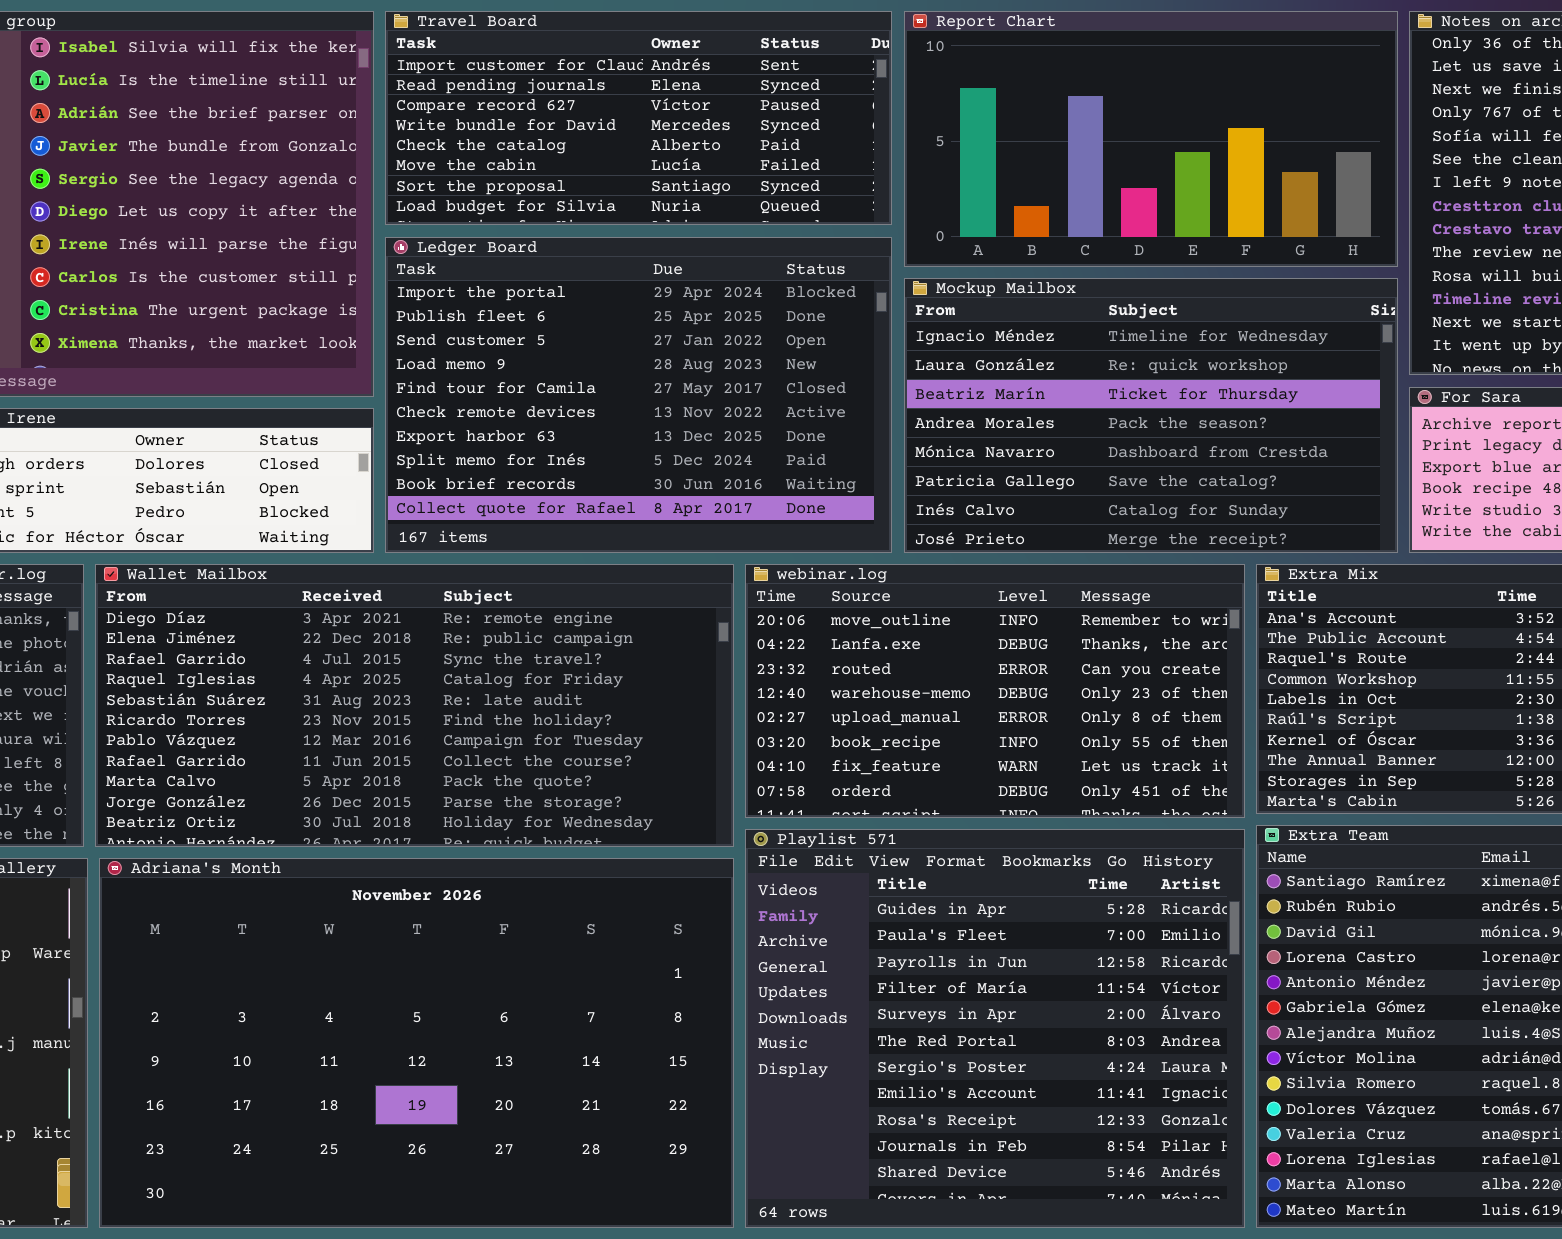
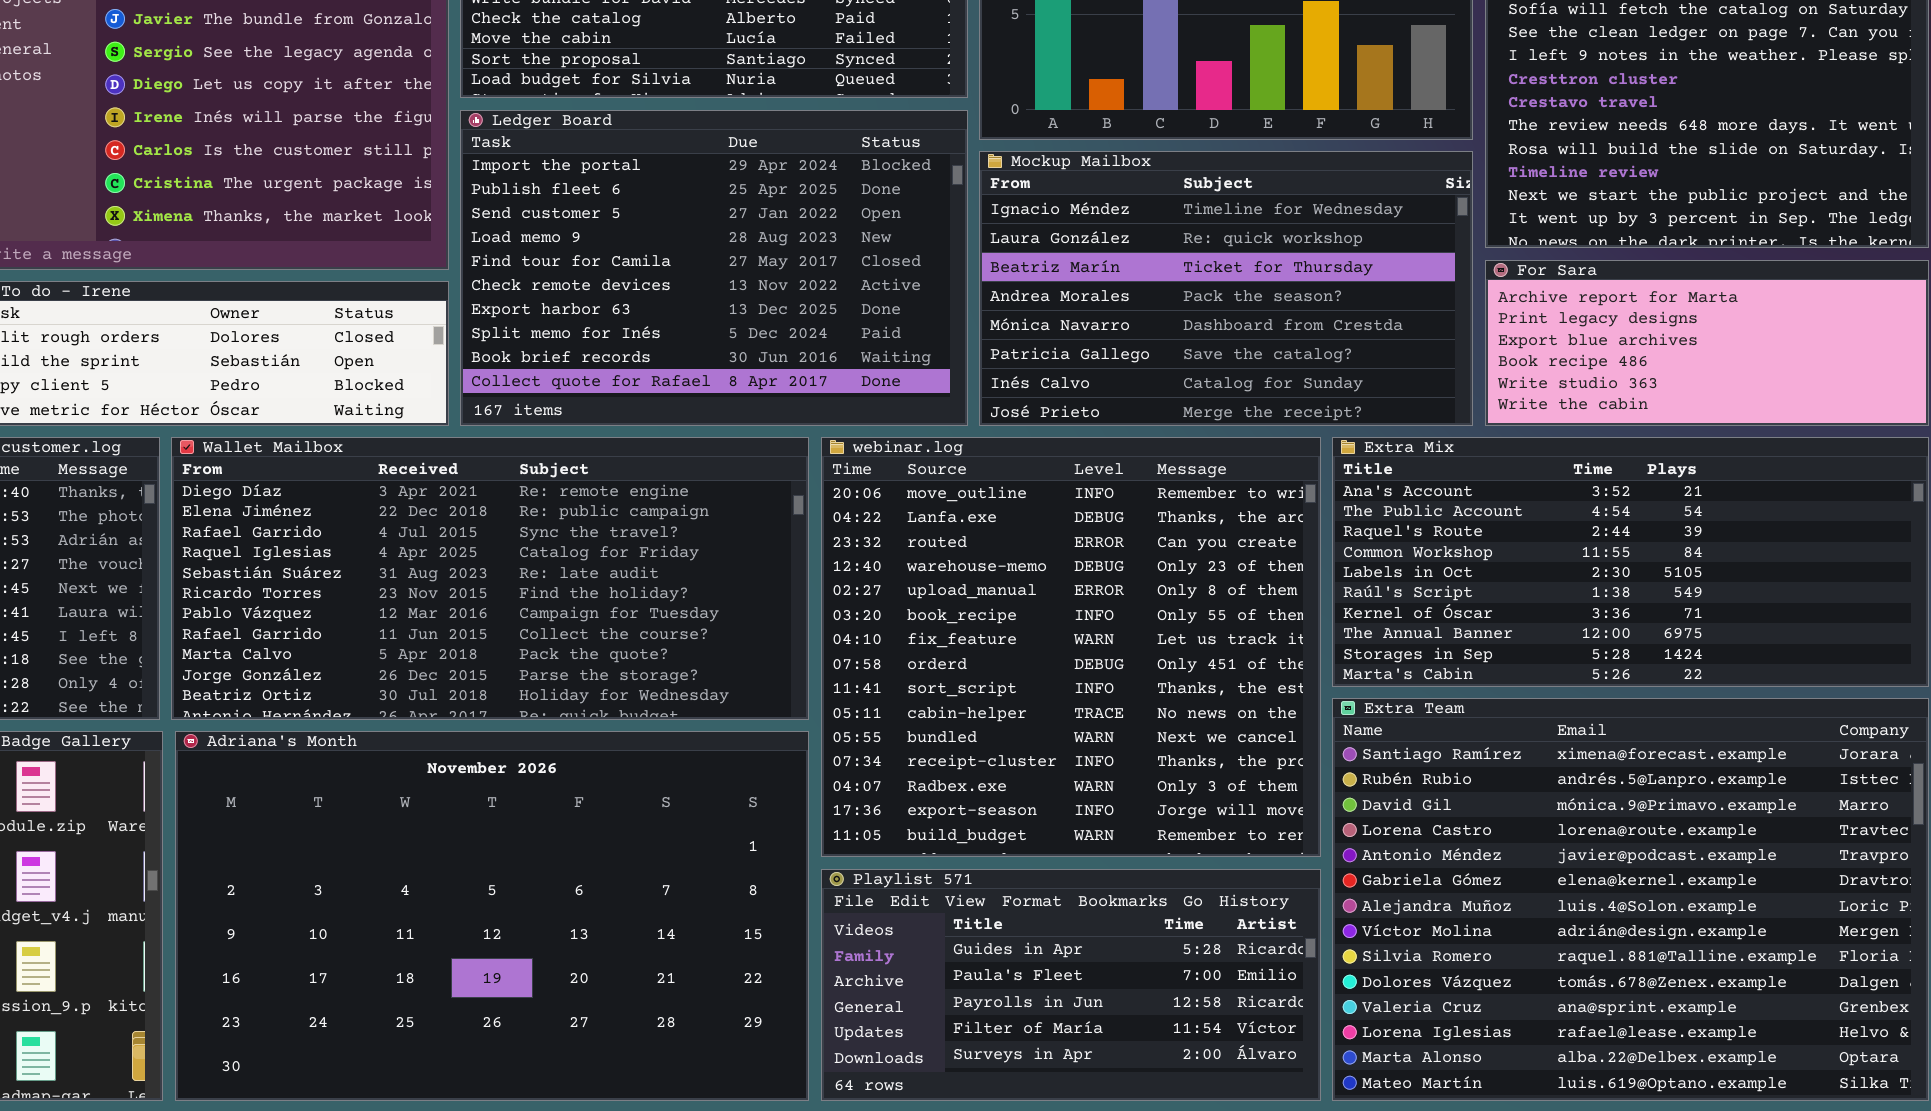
webinar.log: [745,564,1245,818] -> [821,437,1321,857], resized
Playlist 571: [745,829,1245,1228] -> [821,869,1321,1101], resized

